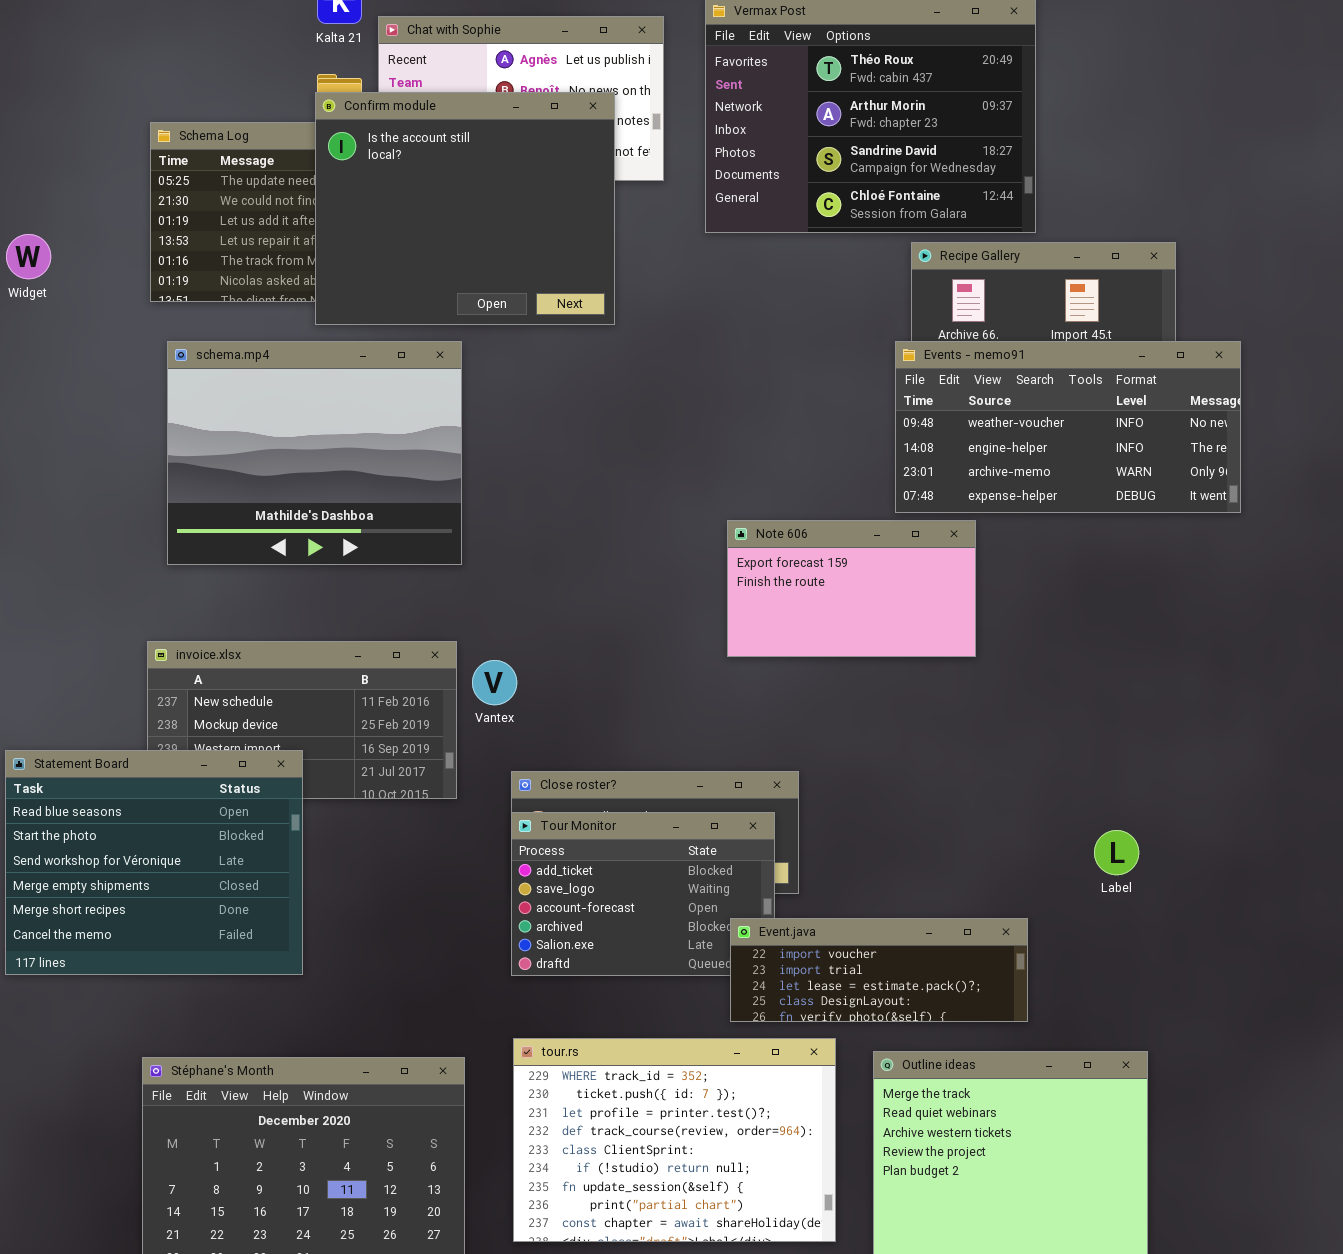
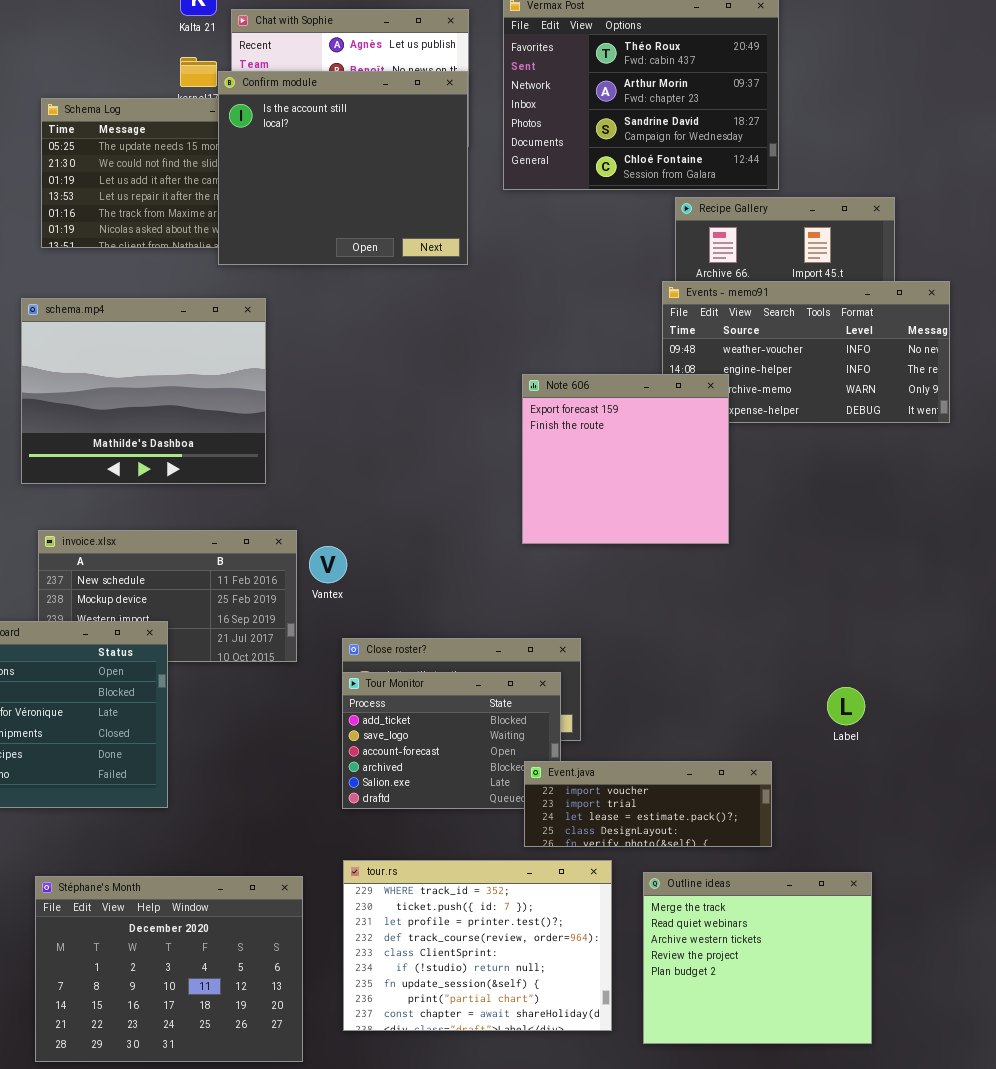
Confirm module: [315,92,615,325] -> [218,71,468,265], moved
schema.mp4: [167,341,462,565] -> [21,298,266,484], moved
Note 606: [727,520,976,657] -> [522,374,729,544], resized

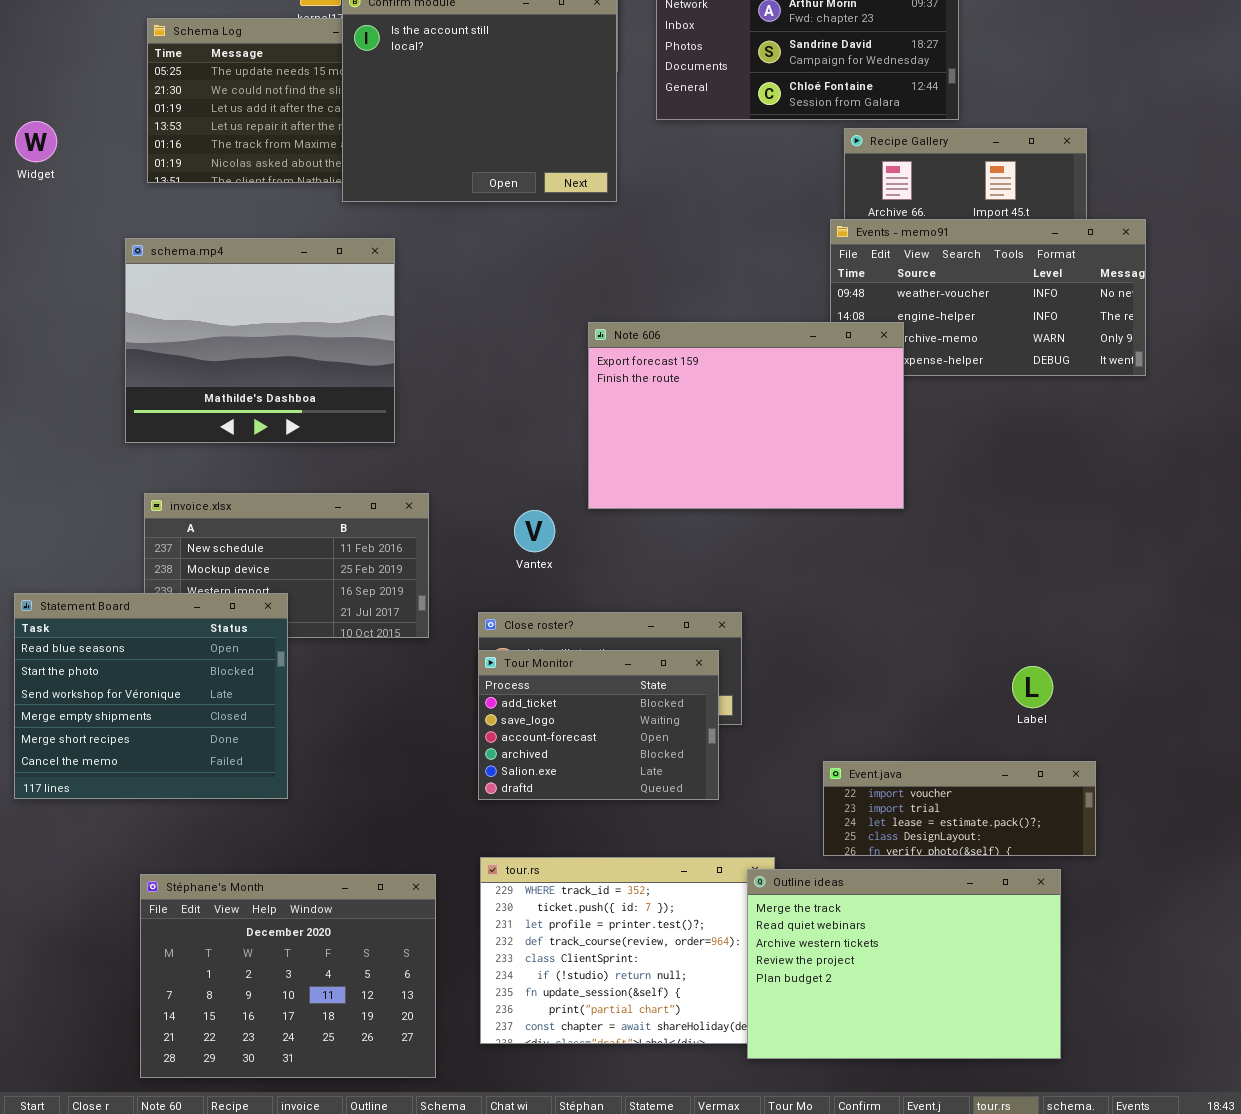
Note 606: [522,374,729,544] -> [588,322,904,509], resized
Vantex: [309,546,347,583] -> [514,510,555,552], moved
Event.java: [524,761,772,847] -> [823,761,1096,856], moved
Outline ideas: [643,872,872,1044] -> [747,869,1061,1059], resized

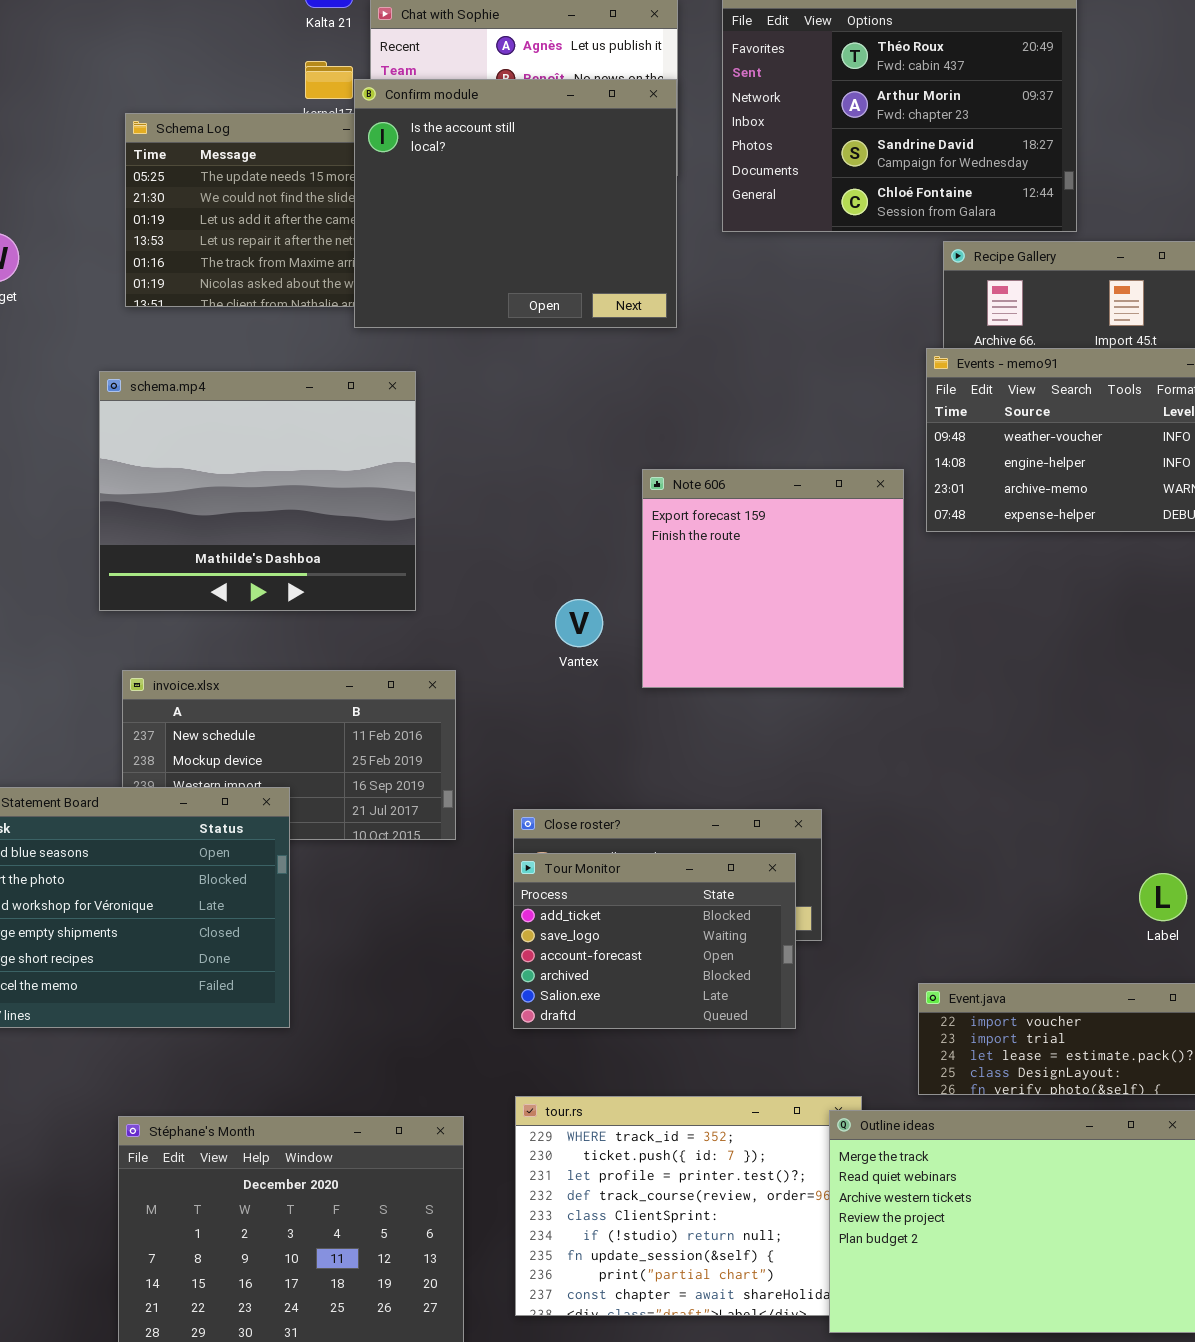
Note 606: [588,322,904,509] -> [642,469,904,688], resized
Vantex: [514,510,555,552] -> [555,599,603,647], moved

